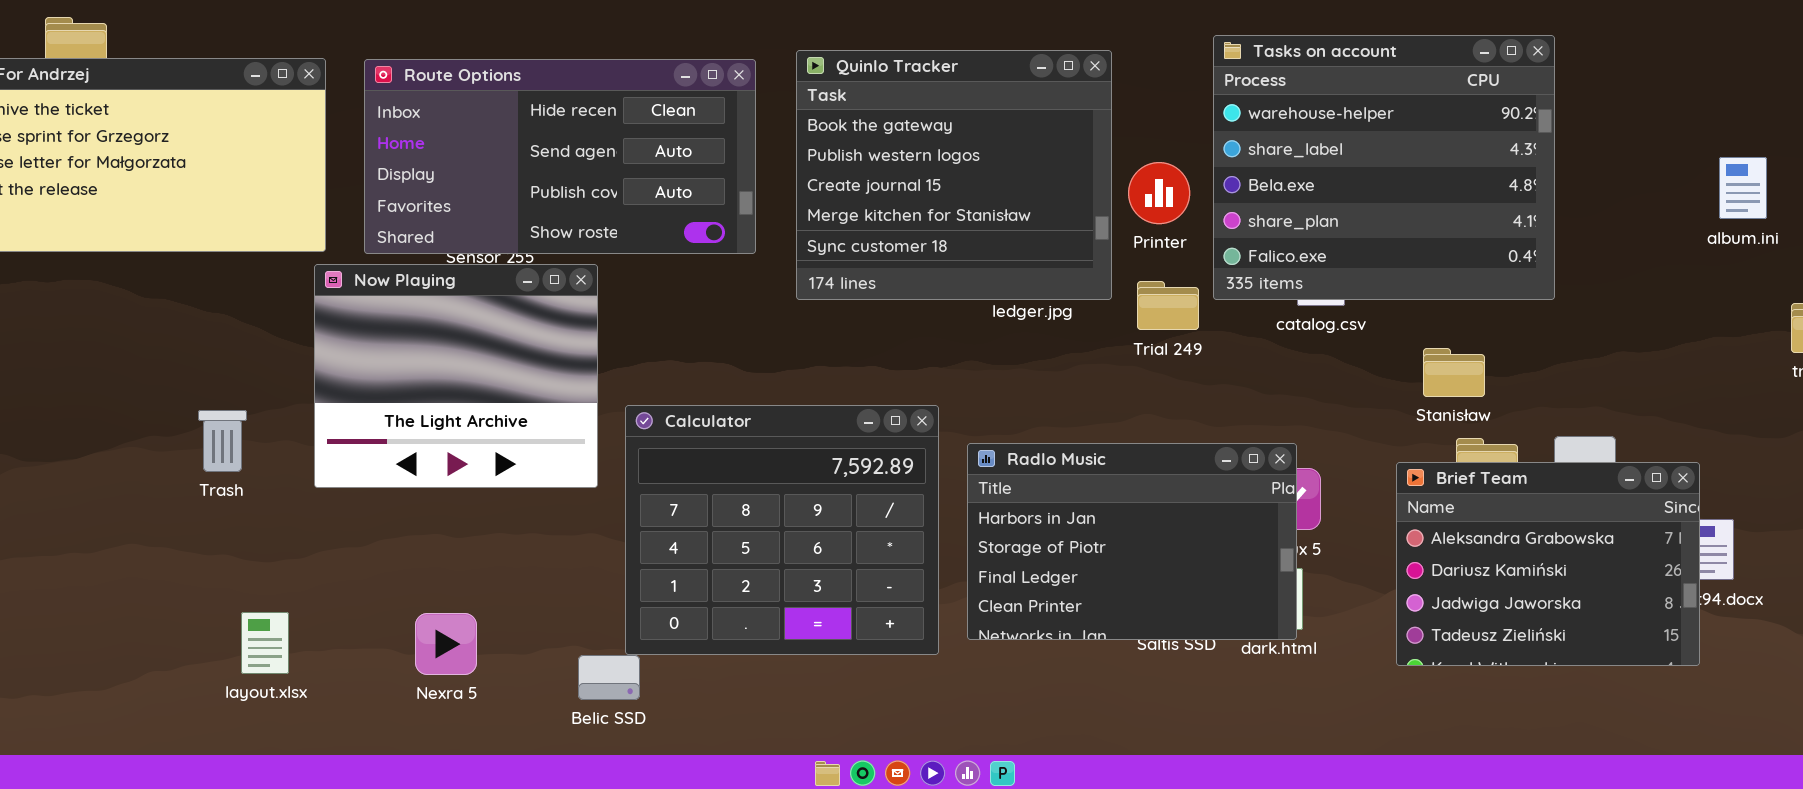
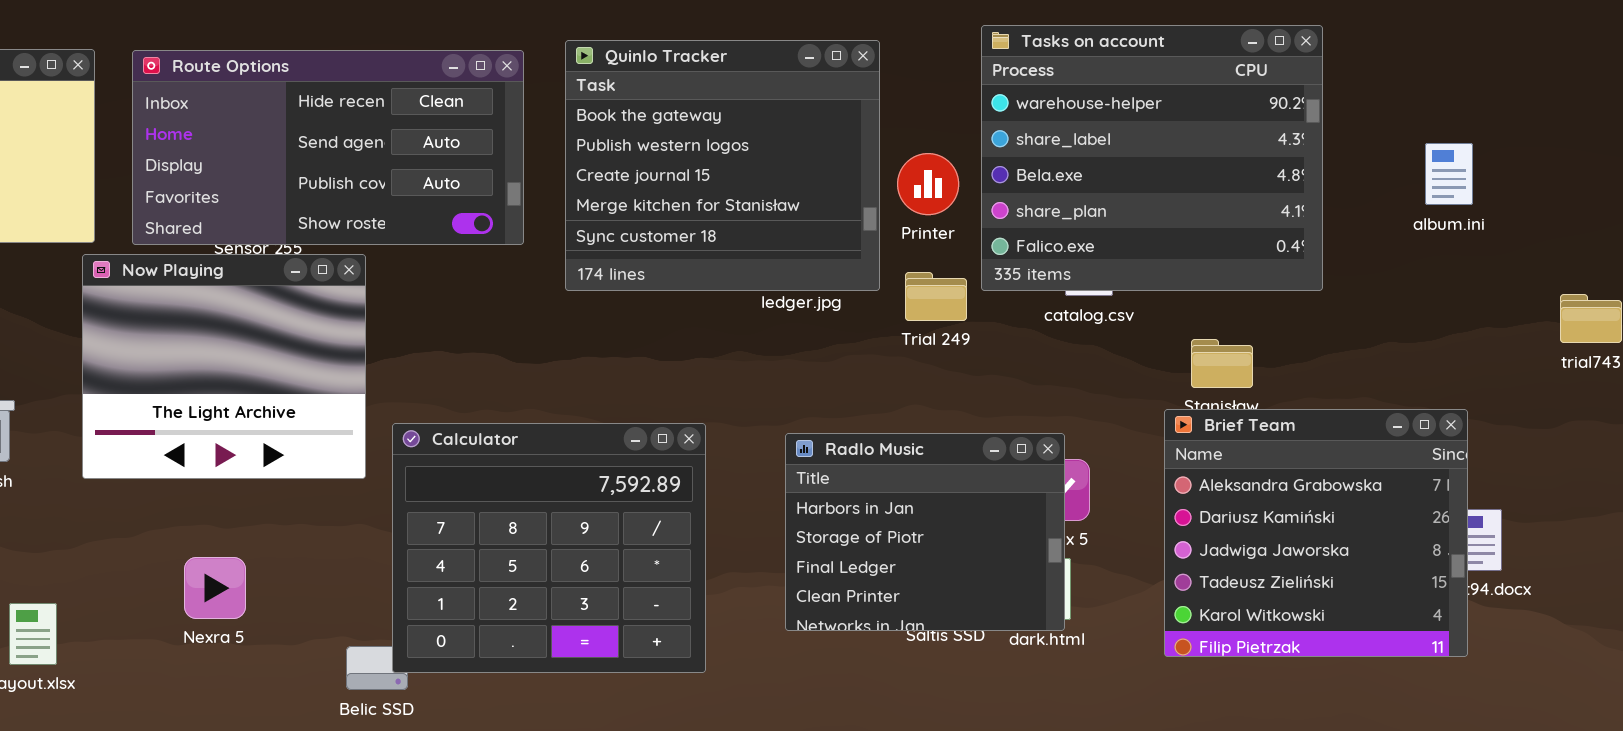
album.ini: [1719,157,1767,219] -> [1425,143,1473,205], moved
Calculator: [625,405,939,655] -> [392,423,706,673], moved
Radlo Music: [967,443,1297,640] -> [785,433,1065,631], resized
Brief Team: [1396,462,1700,666] -> [1164,409,1468,657], resized
Nexra 5: [415,613,477,675] -> [184,557,246,619], moved

